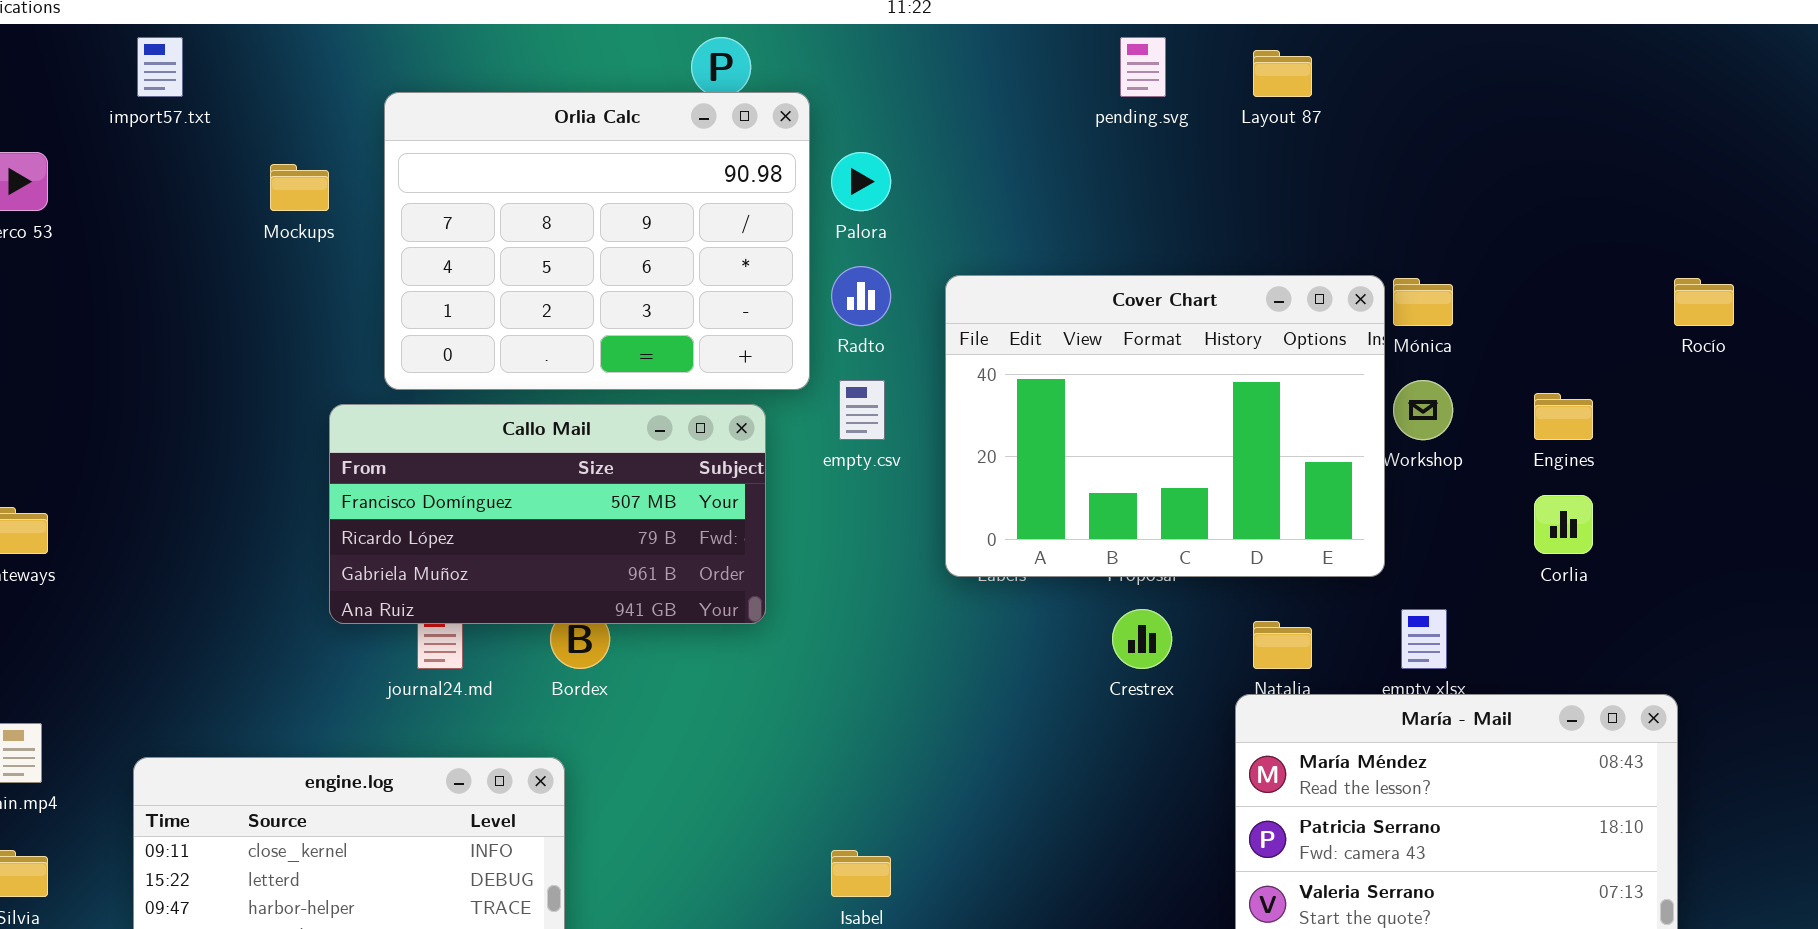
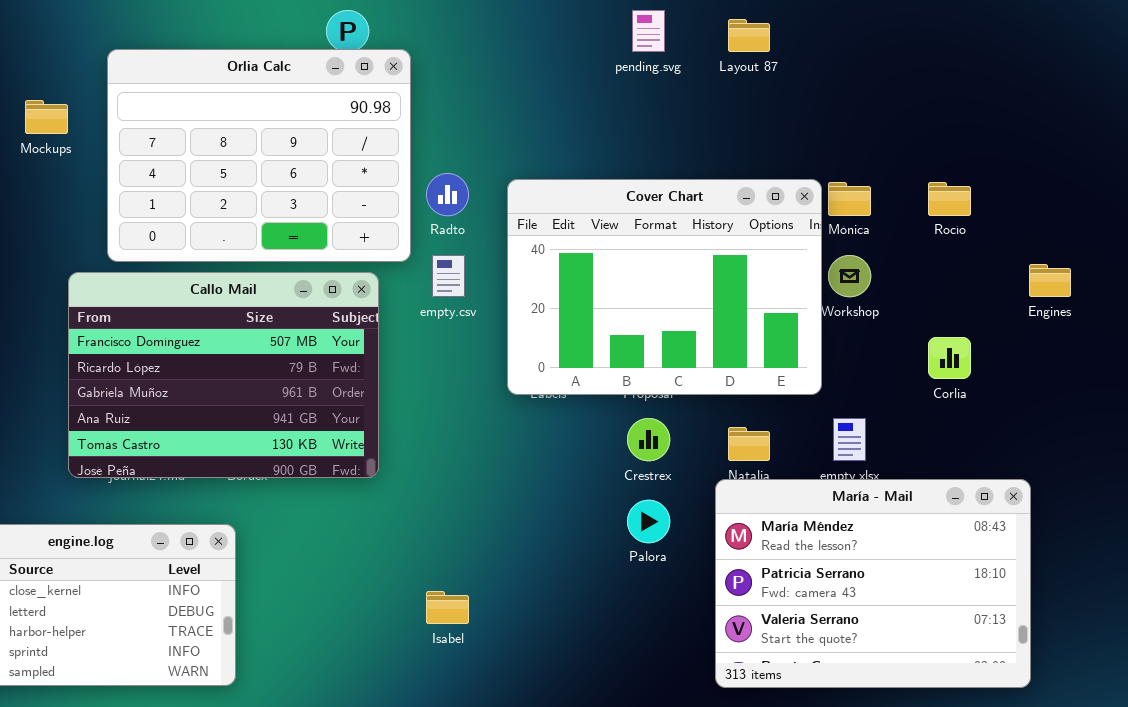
Palora: [831,152,891,211] -> [627,500,670,543], moved
Rocío: [1674,278,1734,326] -> [928,182,971,216], moved
Engines: [1534,393,1593,440] -> [1029,264,1071,297], moved
Callo Mail: [329,404,766,624] -> [68,272,379,478], resized

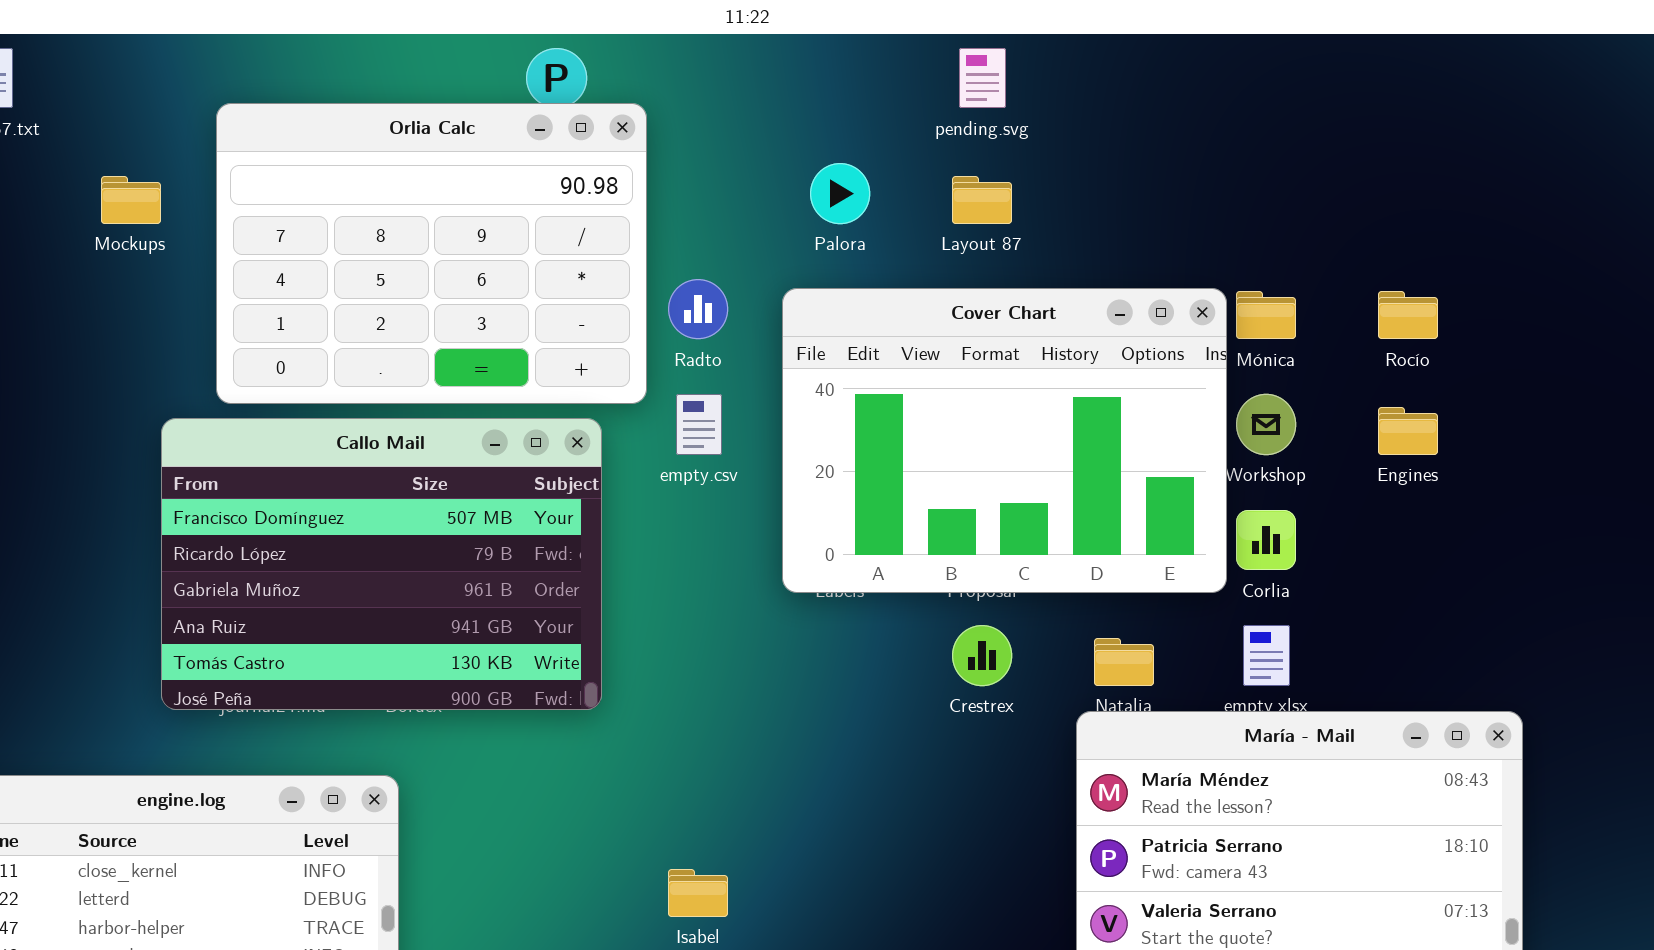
Layout 87: [728,19,770,52] -> [952,176,1012,224], moved
Engines: [1029,264,1071,297] -> [1378,407,1438,455], moved
Corlia: [928,337,971,379] -> [1236,510,1296,570], moved
Palora: [627,500,670,543] -> [810,163,870,224], moved

